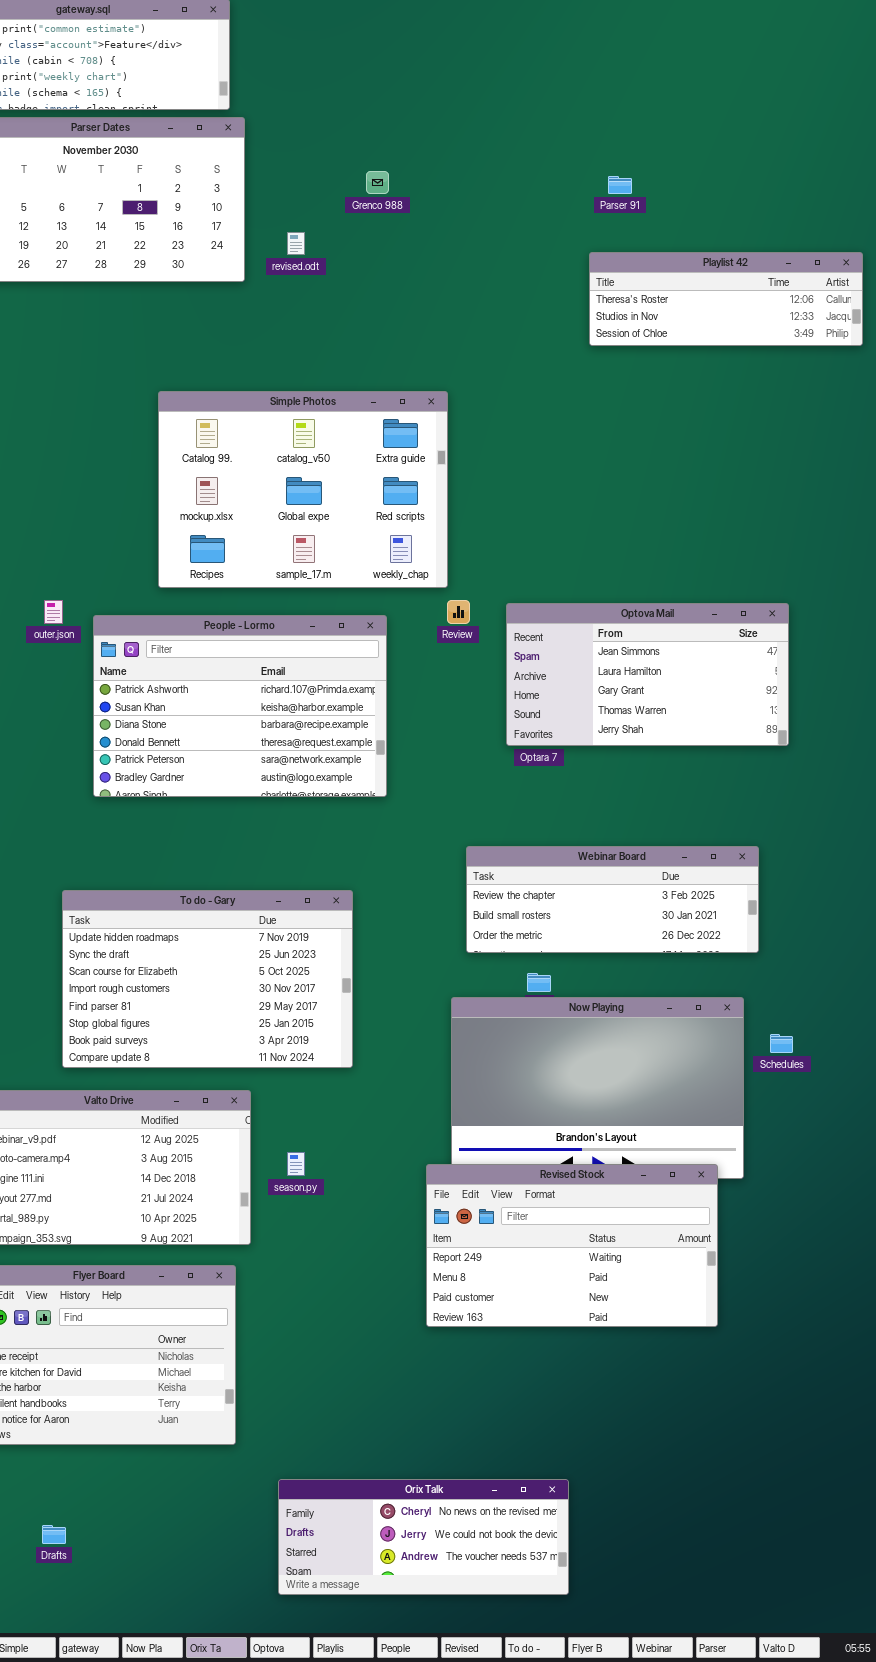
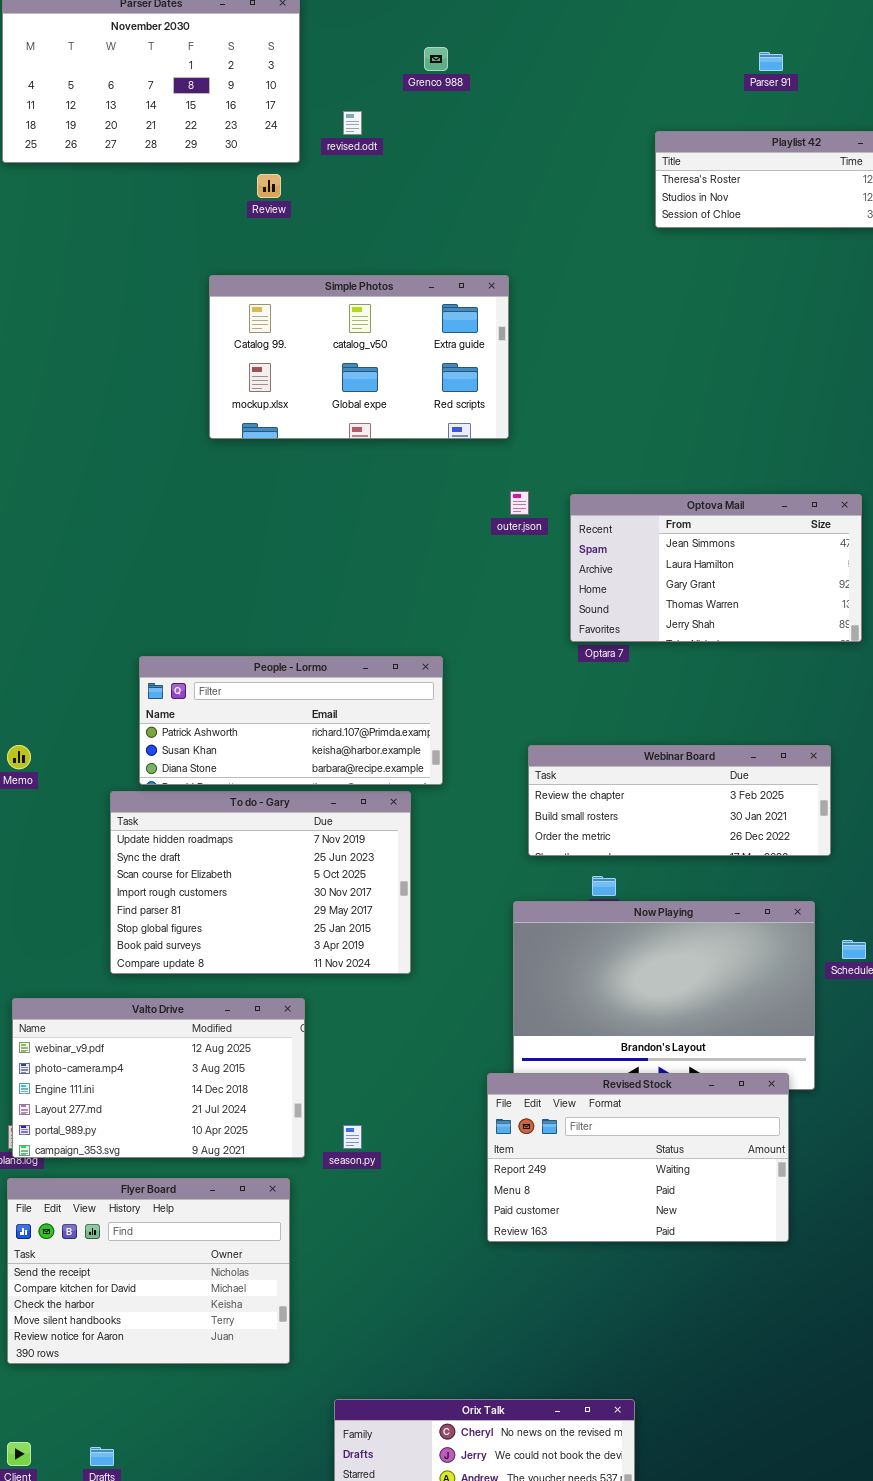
Parser 91: [608,176,632,194] -> [759,52,783,71], moved
Simple Photos: [158,391,448,588] -> [209,275,509,439], resized
outer.json: [44,600,63,624] -> [510,491,529,515], moved
Review: [447,600,470,624] -> [257,174,281,198], moved
People - Lormo: [93,615,387,797] -> [139,656,443,785], moved, resized
season.py: [287,1152,305,1176] -> [343,1125,362,1149], moved

